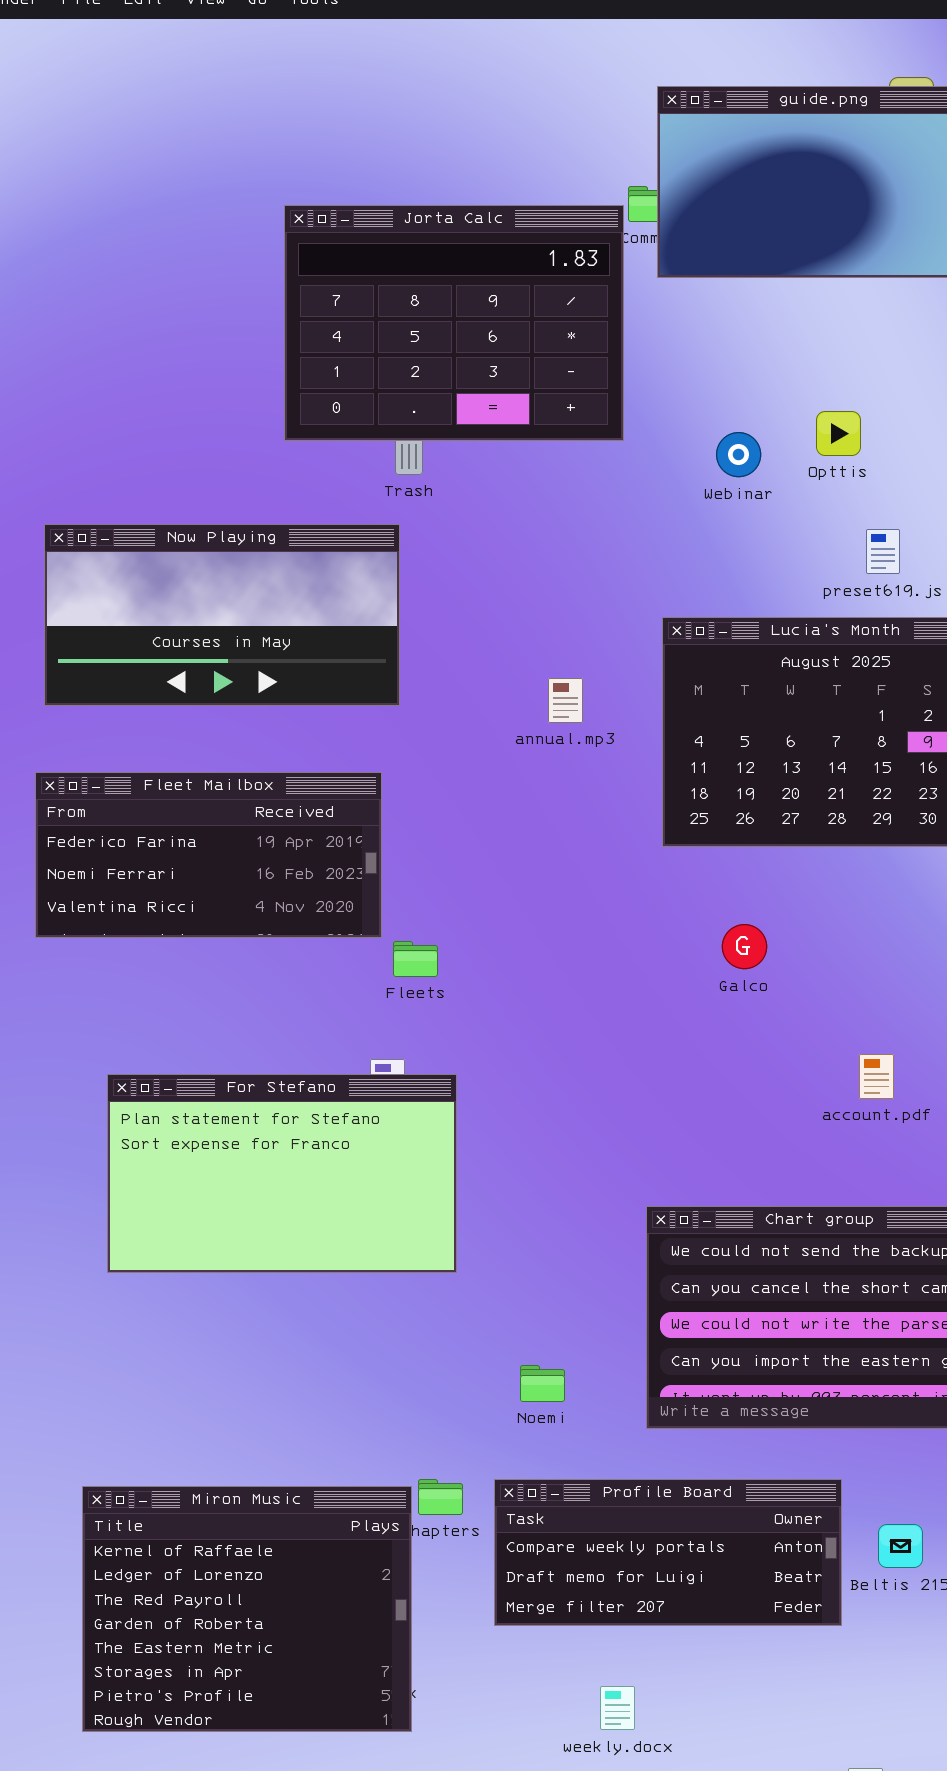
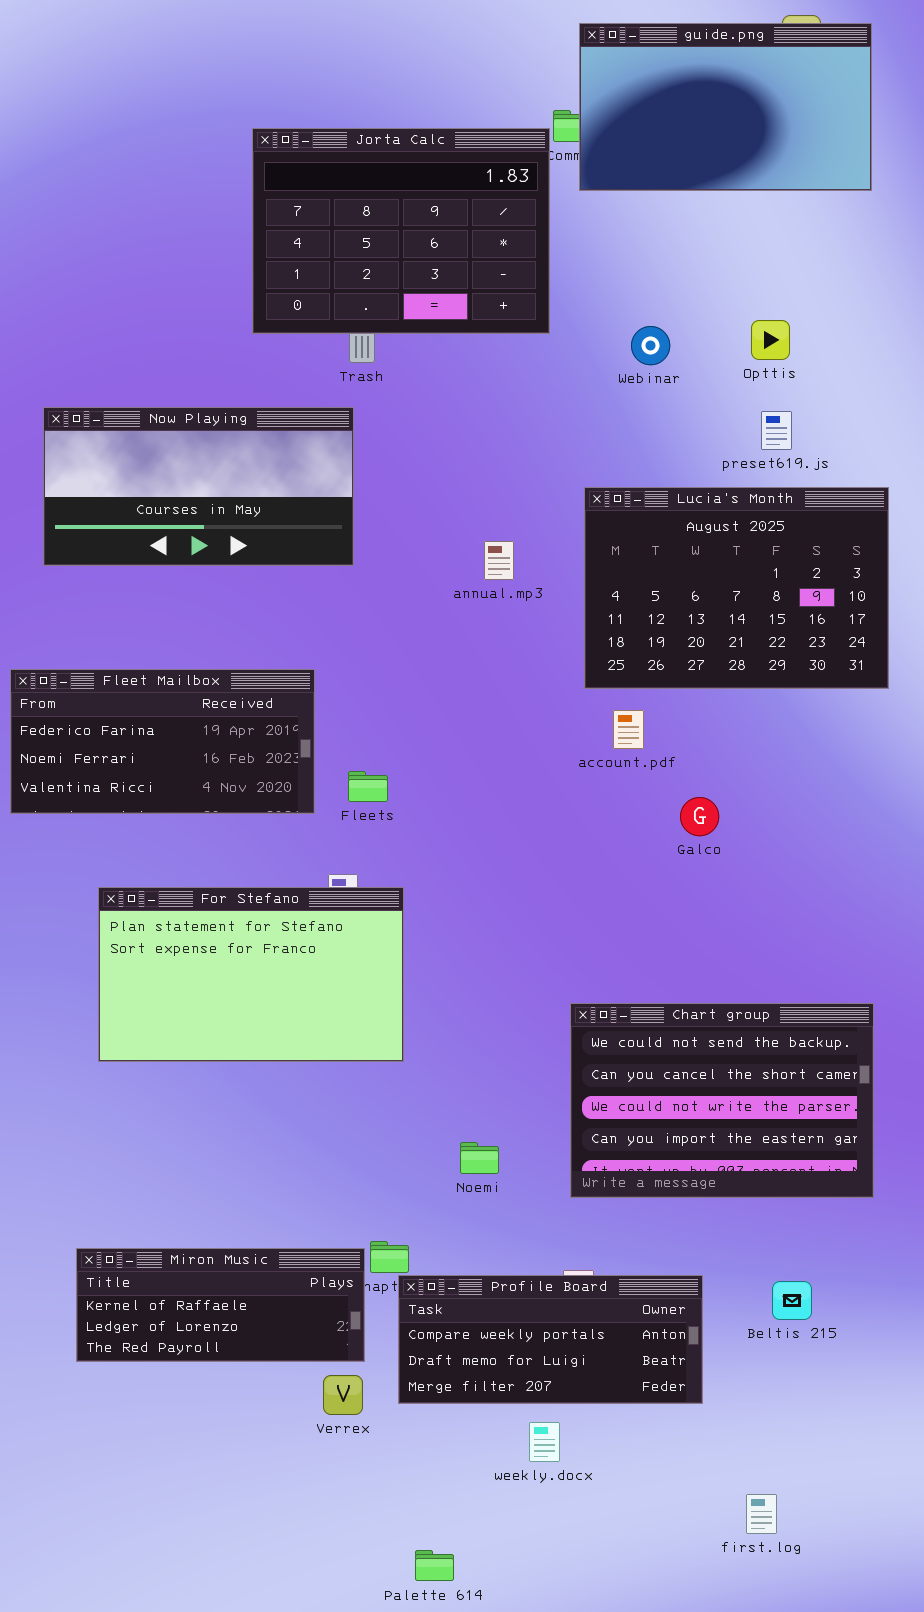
Opttis: [816,411,861,456] -> [751,320,790,360], moved
Fleet Mailbox: [35,772,382,938] -> [10,669,315,814], moved
Galco: [722,924,767,969] -> [680,797,719,836], moved
account.pdf: [859,1054,894,1099] -> [613,710,644,749], moved
Profile Board: [494,1479,842,1626] -> [398,1275,703,1404], moved
Miron Music: [82,1486,412,1732] -> [76,1248,365,1362], resized

